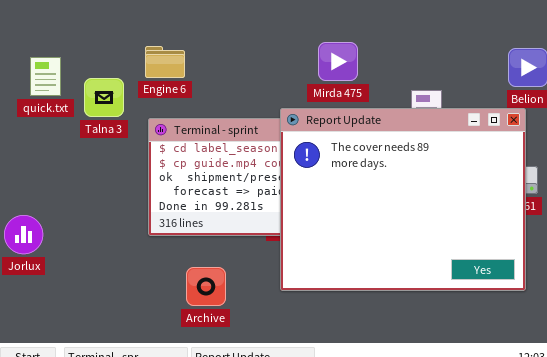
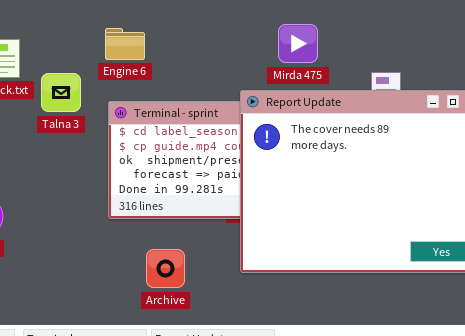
Talna 3: [84,78,124,117] -> [41,73,81,112], moved

